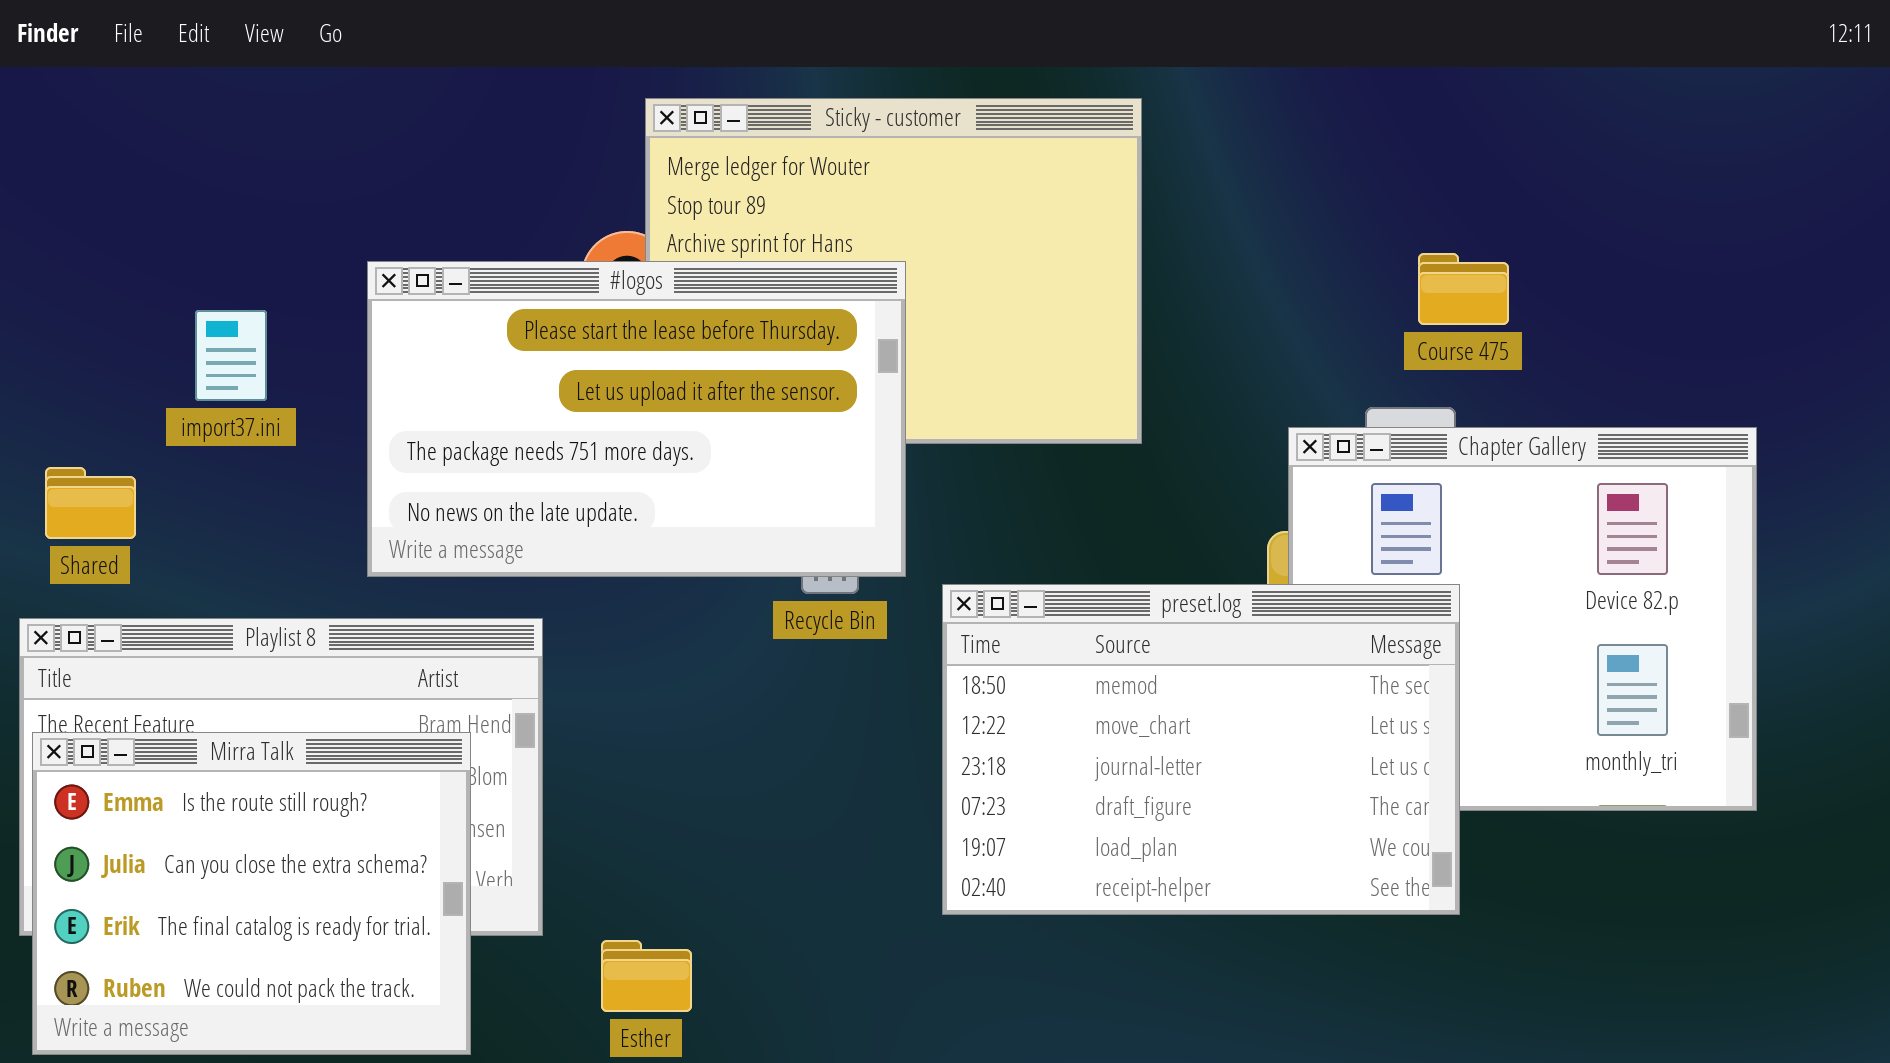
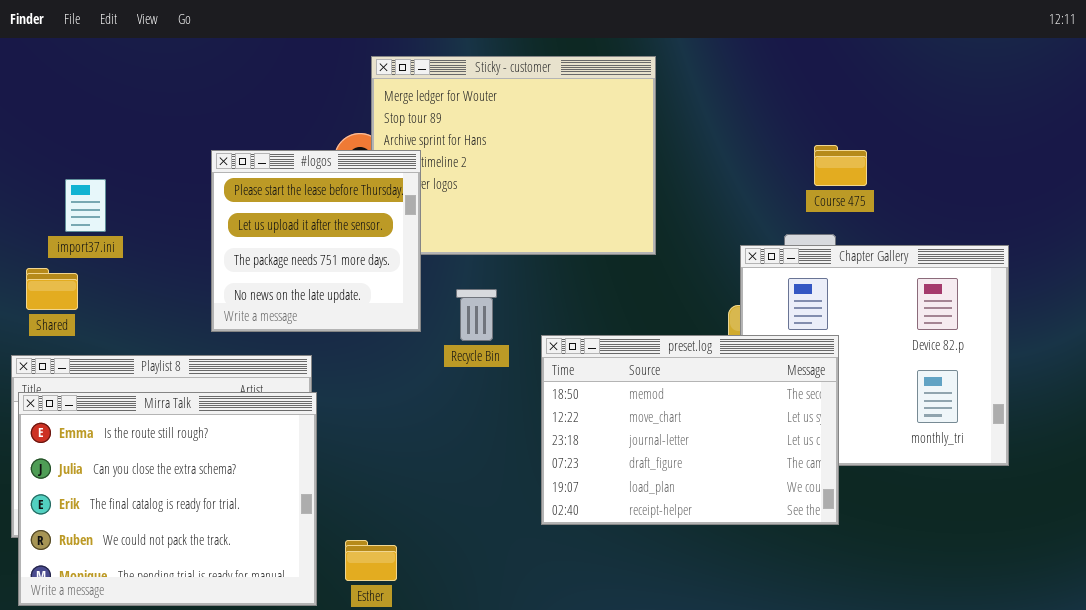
#logos: [367,261,906,577] -> [211,150,421,332], resized
import37.ini: [195,310,267,401] -> [65,179,106,232], moved
Mirra Talk: [32,732,471,1055] -> [18,392,317,606], resized

